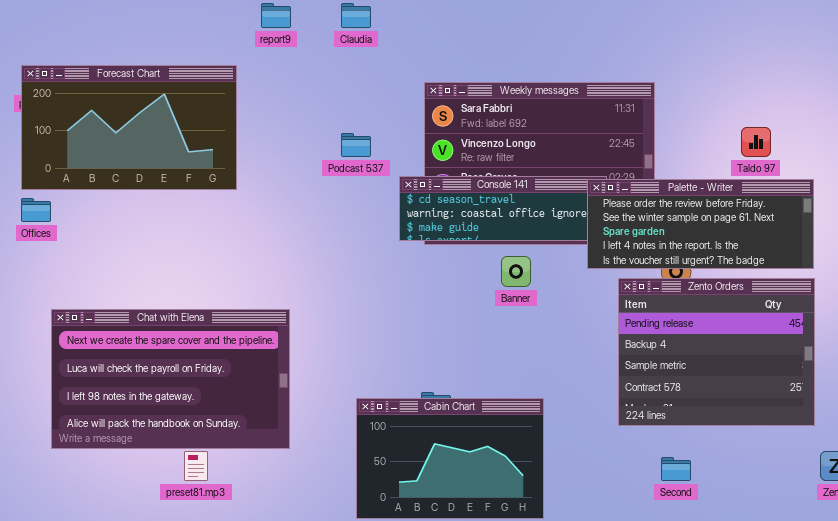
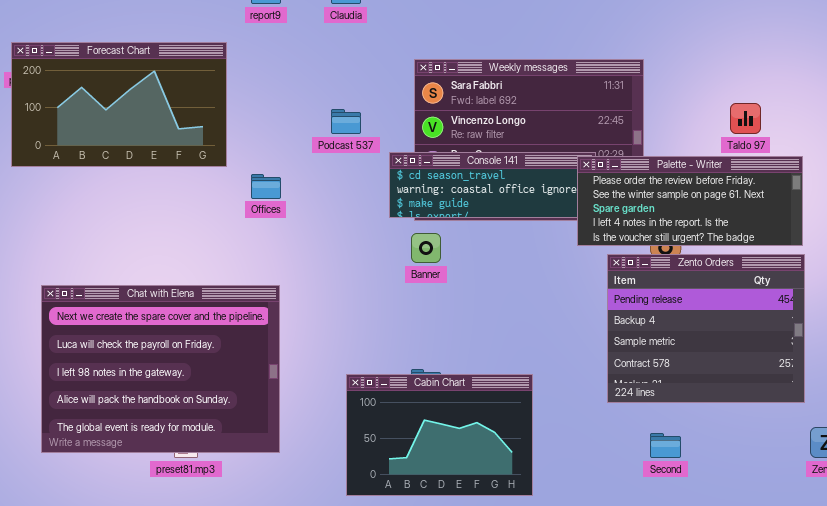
Offices: [21,198,51,222] -> [251,174,281,199], moved
Banner: [501,256,531,287] -> [411,233,441,263], moved
Chat with Elena: [51,309,290,449] -> [41,285,280,453], resized

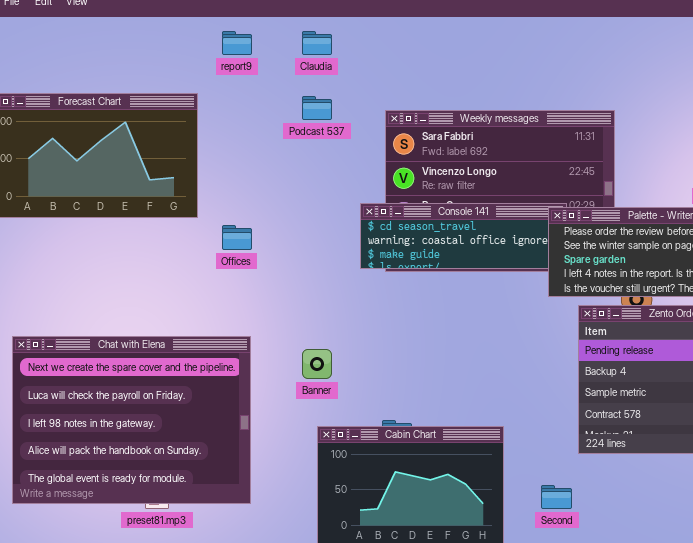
Podcast 537: [331,109,361,134] -> [302,96,332,120], moved
Banner: [411,233,441,263] -> [302,349,332,379], moved
Second: [650,433,681,458] -> [541,485,572,509], moved

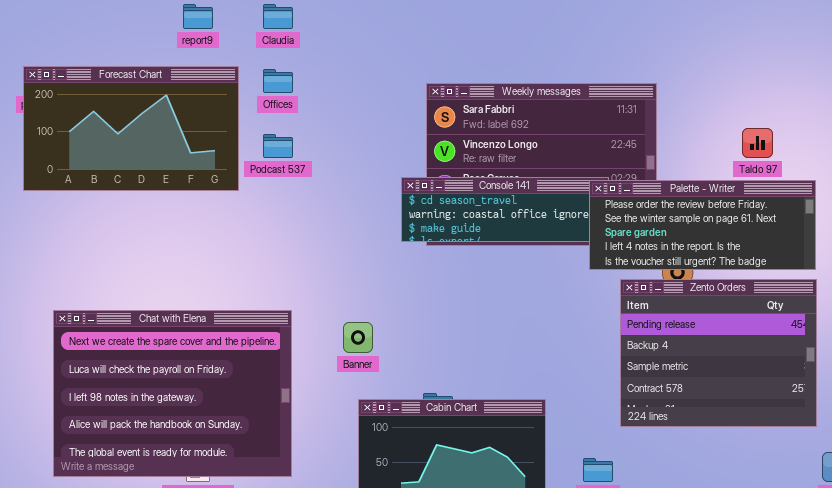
report9: [222,31,252,55] -> [183,4,213,29], moved
Claudia: [302,31,332,55] -> [263,4,293,29], moved
Podcast 537: [302,96,332,120] -> [263,134,293,158], moved
Offices: [222,225,252,250] -> [263,69,293,93], moved

